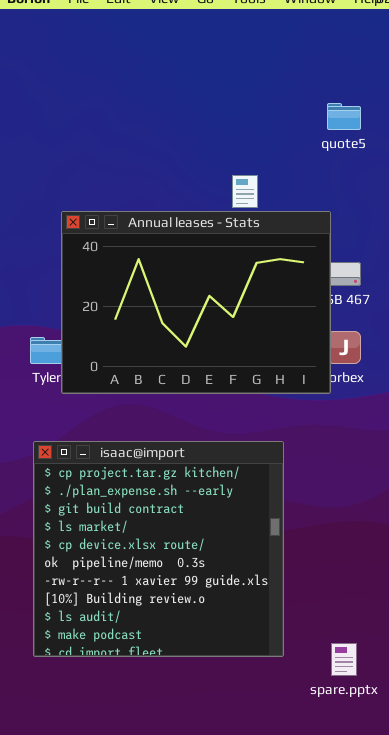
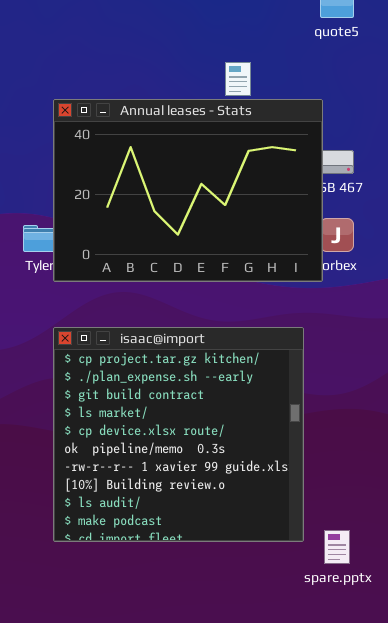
isaac@import: [33,441,284,657] -> [53,327,304,542], moved

